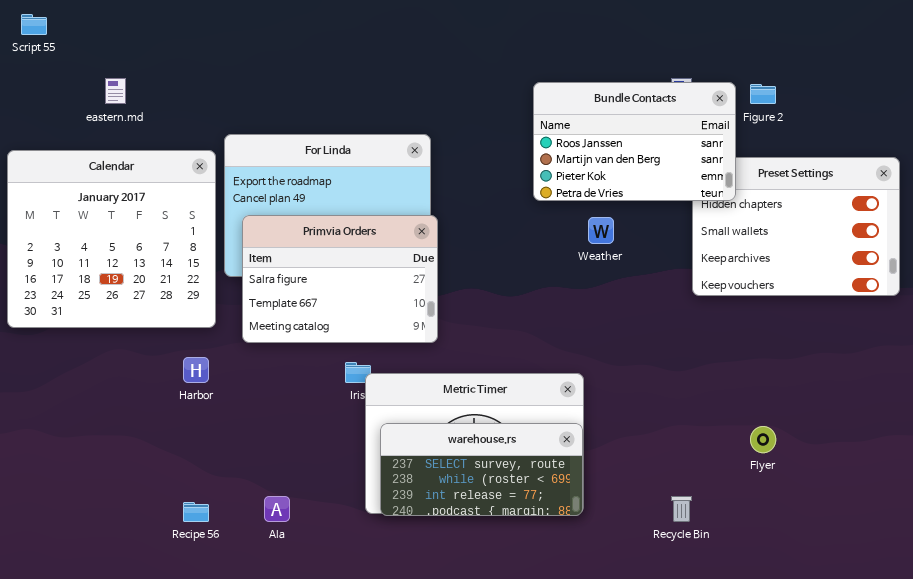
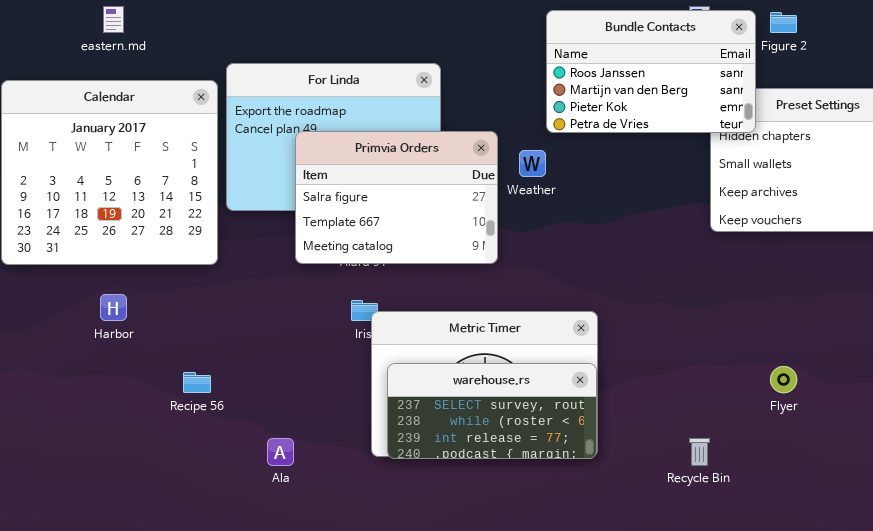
Primvia Orders: [242,215,438,343] -> [295,131,498,264], moved
Weather: [588,217,614,244] -> [519,150,546,177], moved
Harbor: [183,357,209,383] -> [100,294,127,321], moved
Recipe 56: [183,502,209,522] -> [183,372,211,393], moved

